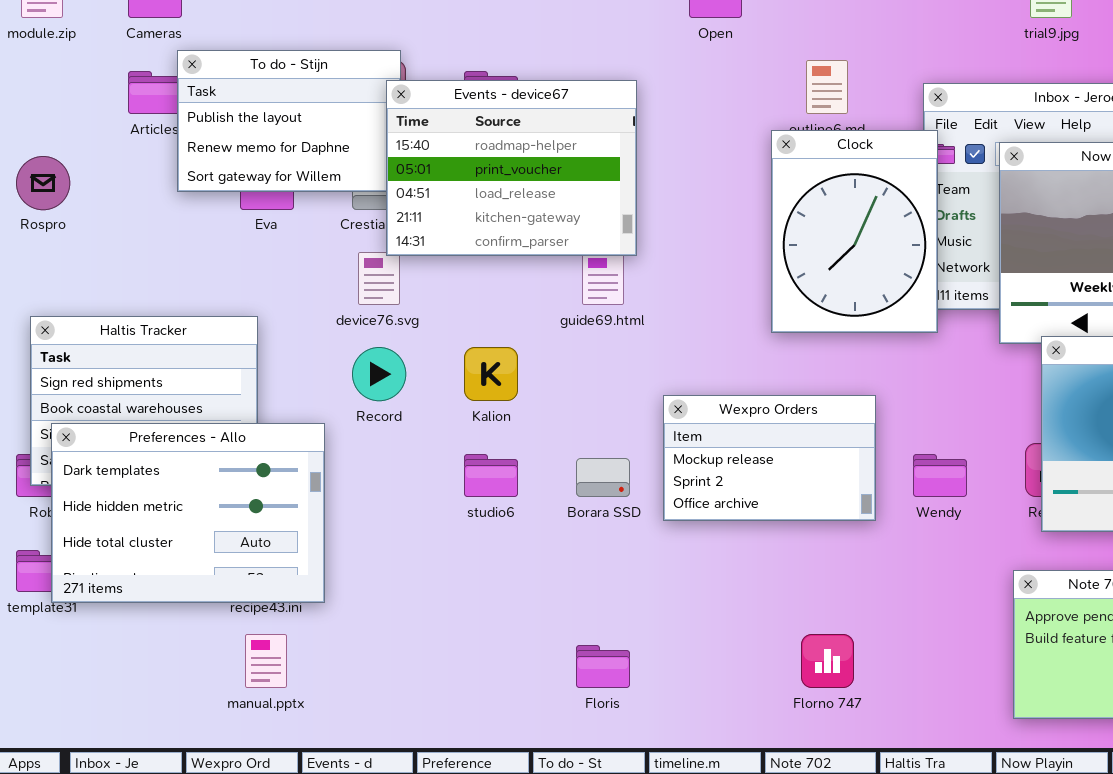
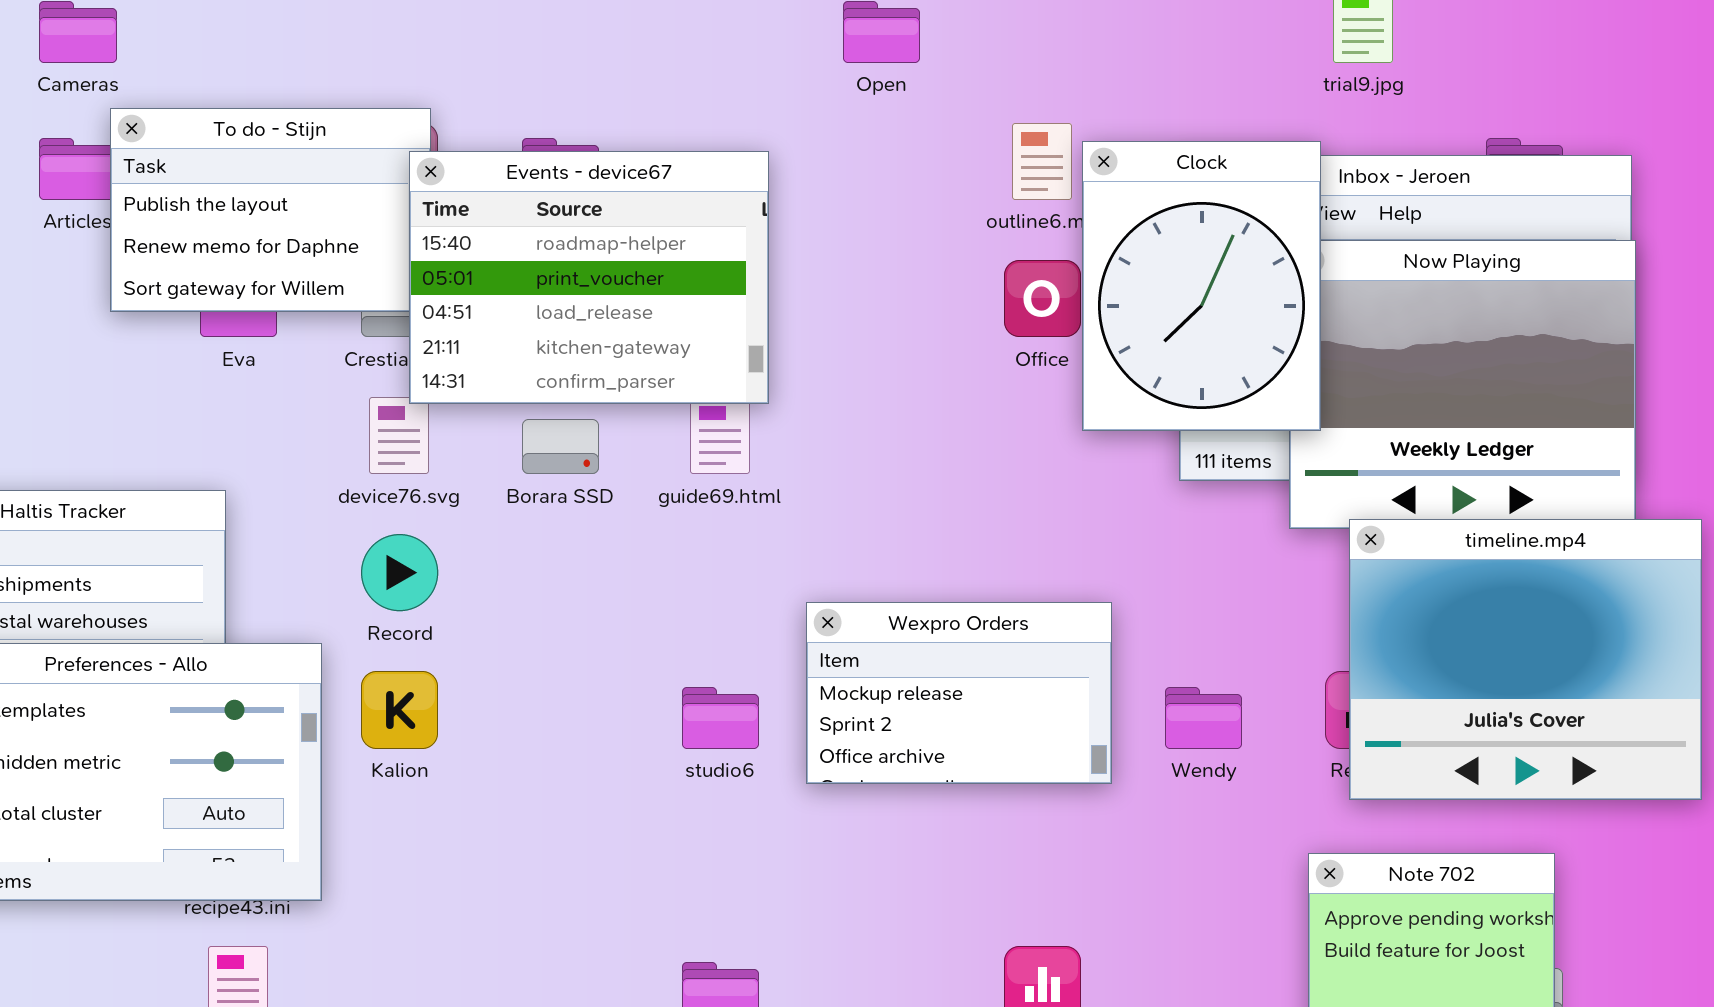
Clock: [771,130,938,333] -> [1082,141,1321,431], moved
Kalion: [464,347,518,401] -> [361,671,438,749], moved
studio6: [464,454,518,497] -> [682,687,759,749], moved
Borara SSD: [576,458,630,497] -> [522,419,599,474], moved

